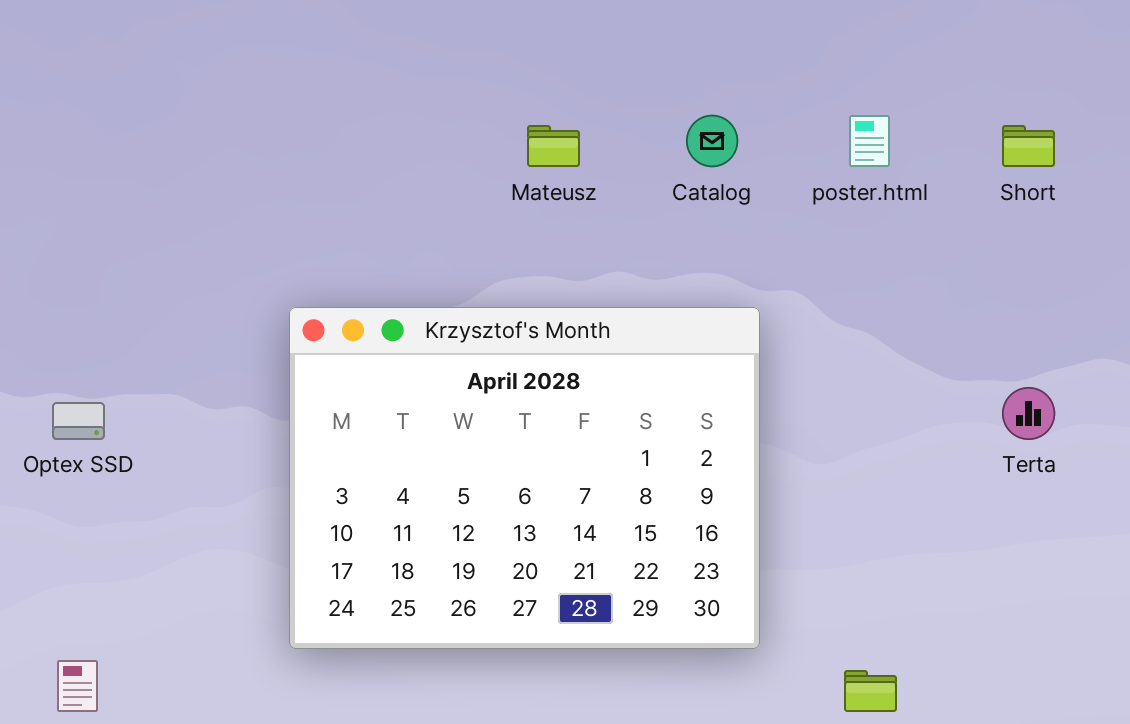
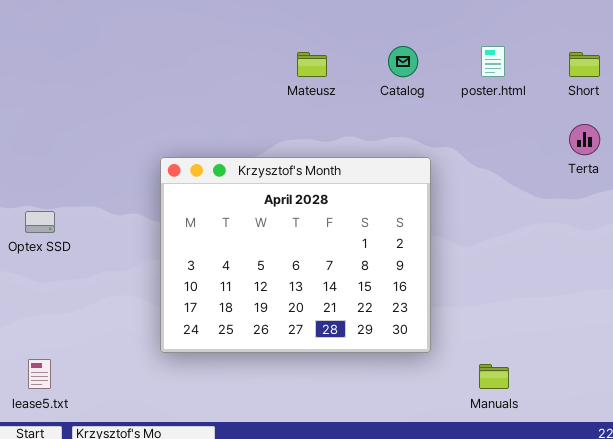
Terta: [1002,387,1055,440] -> [569,124,600,155], moved

